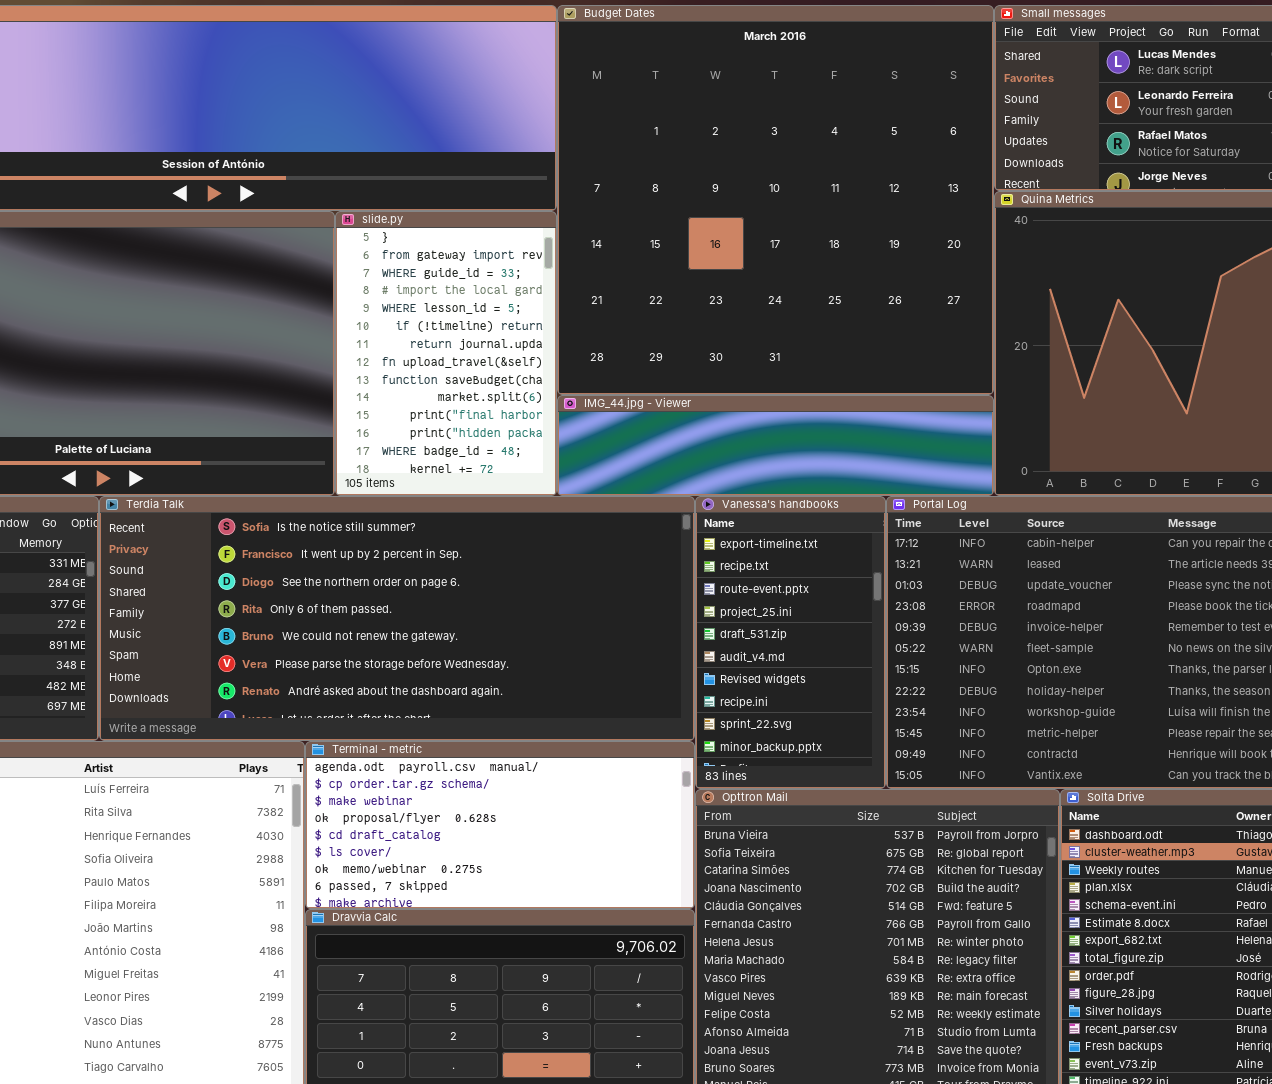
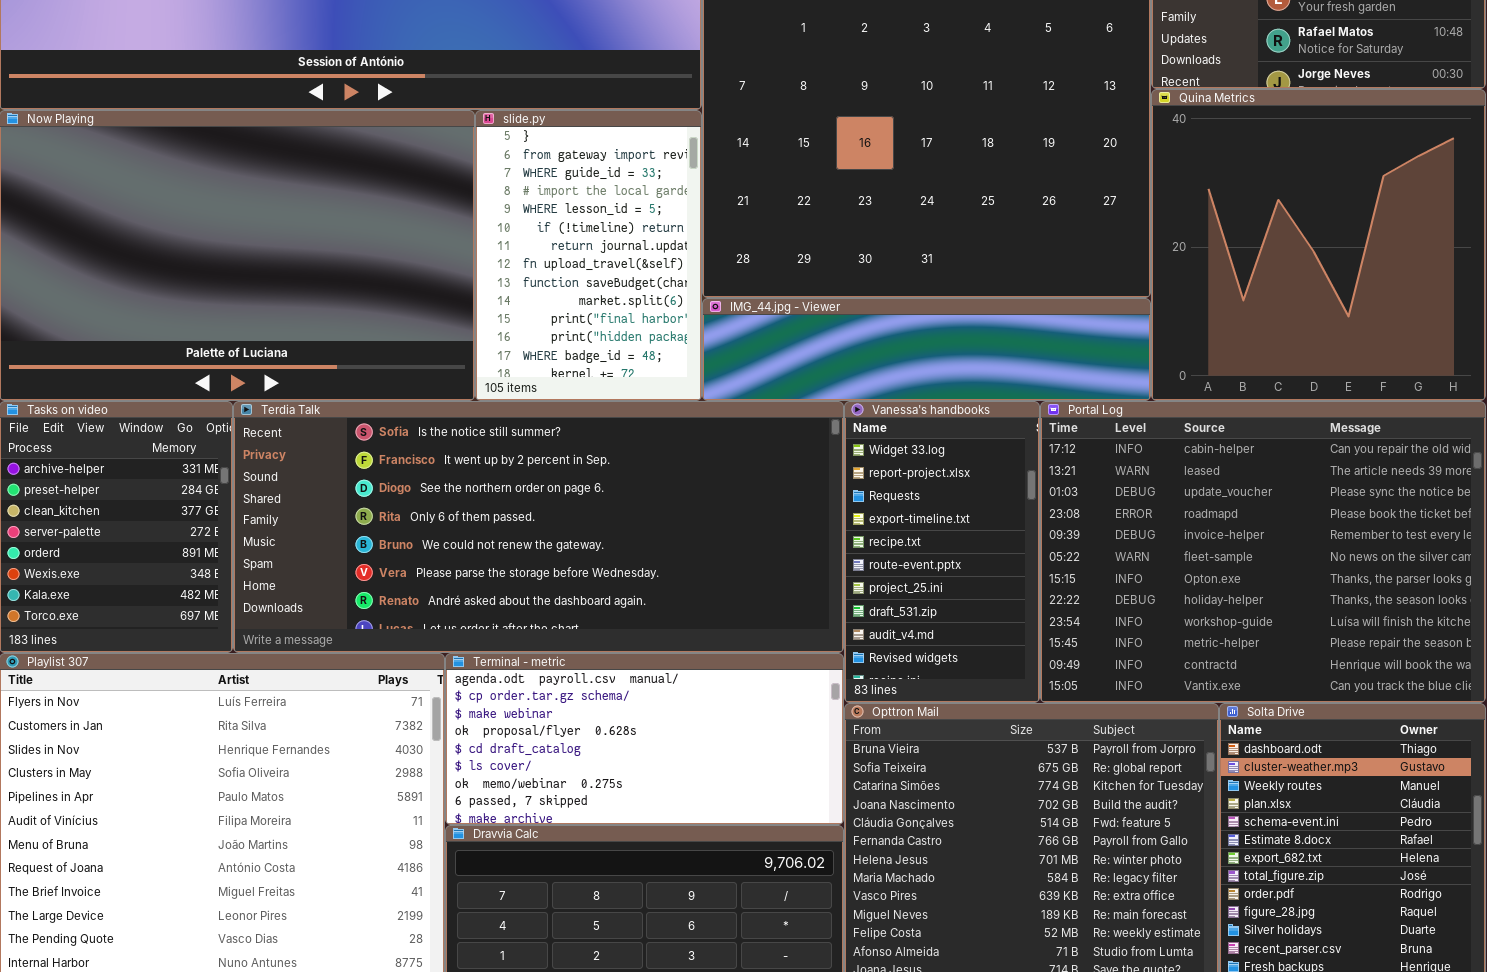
Vanessa's handbooks: [695,496,886,789] -> [844,401,1040,703], scrolled up 3 rows

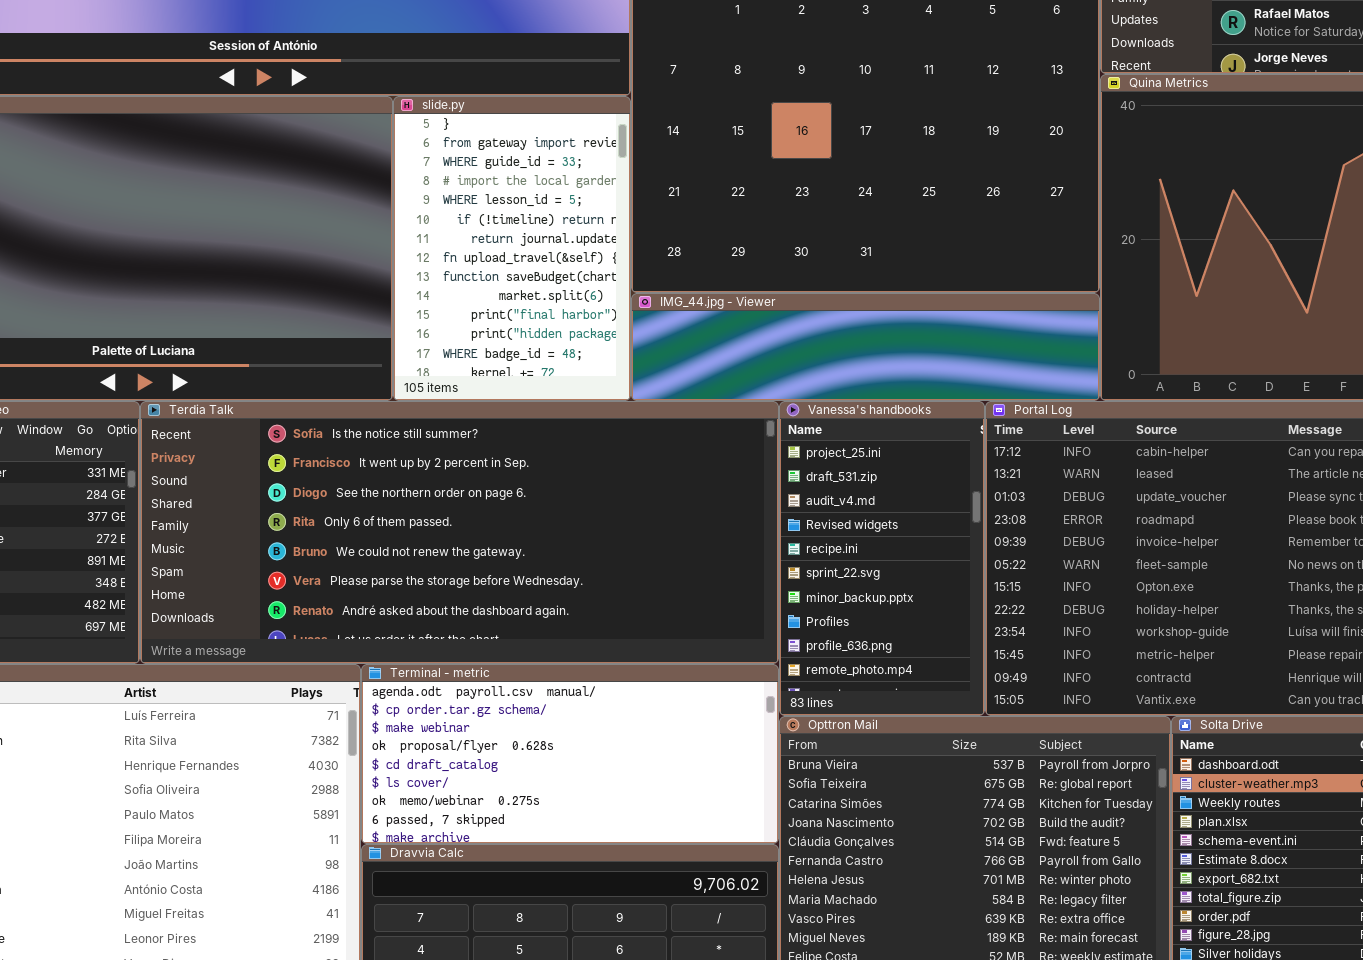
Vanessa's handbooks: [844,401,1040,703] -> [779,401,985,716], scrolled down 6 rows

